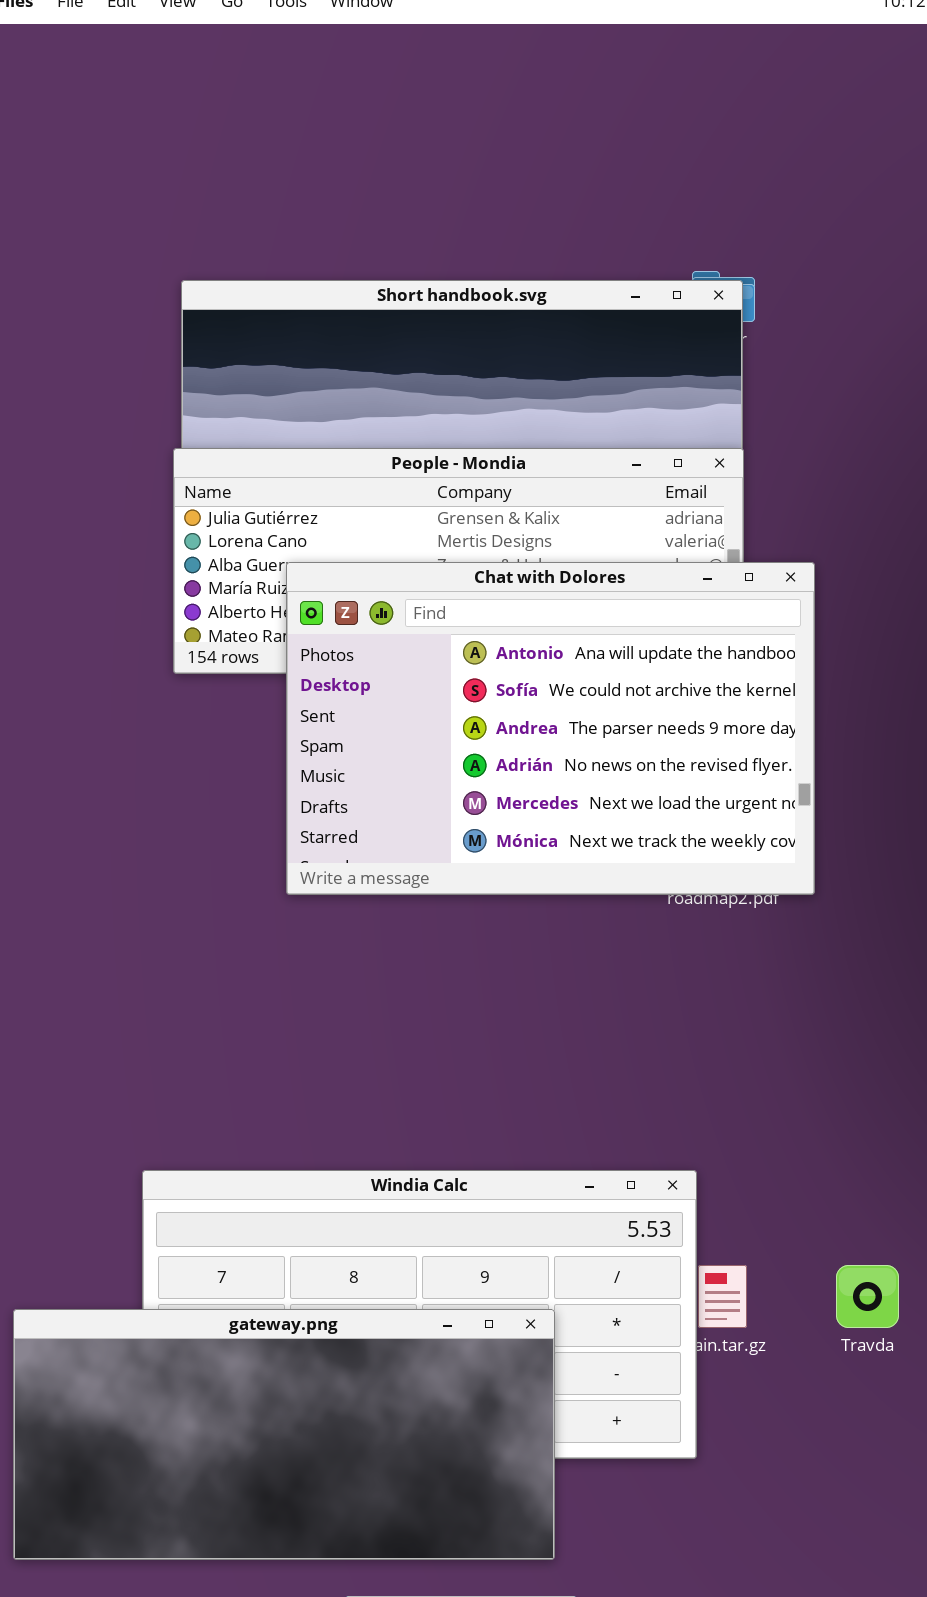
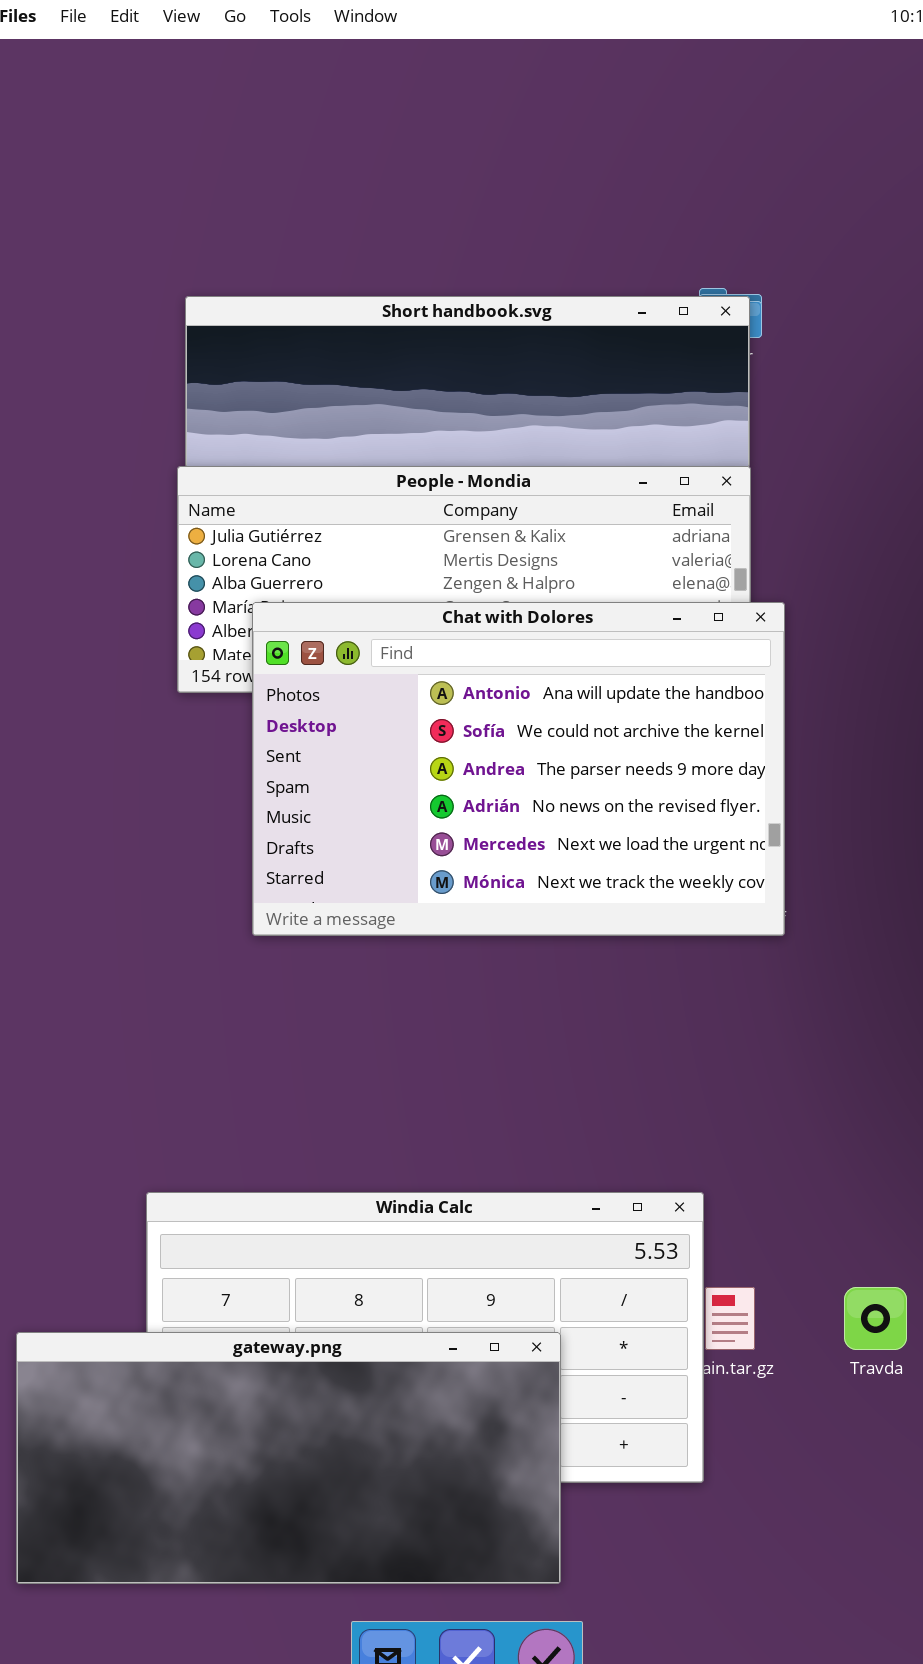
Chat with Dolores: [286,562,815,895] -> [252,602,785,936], moved

